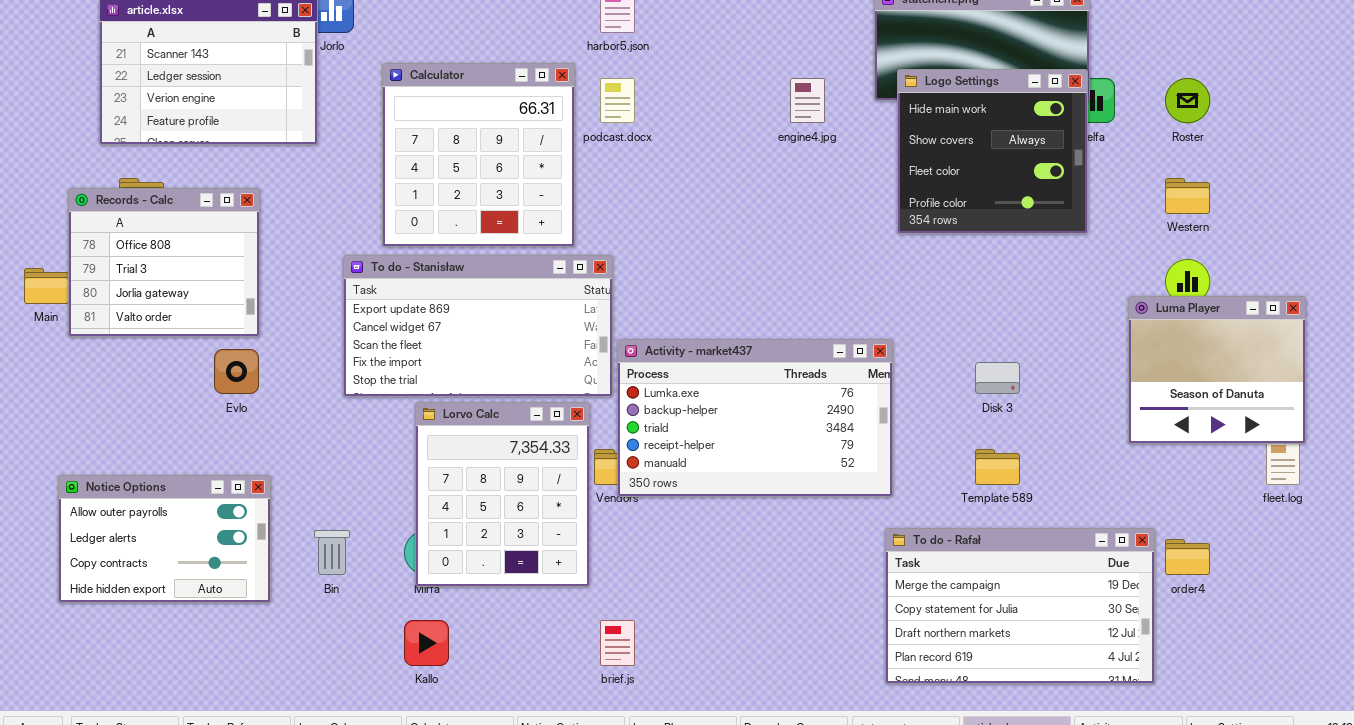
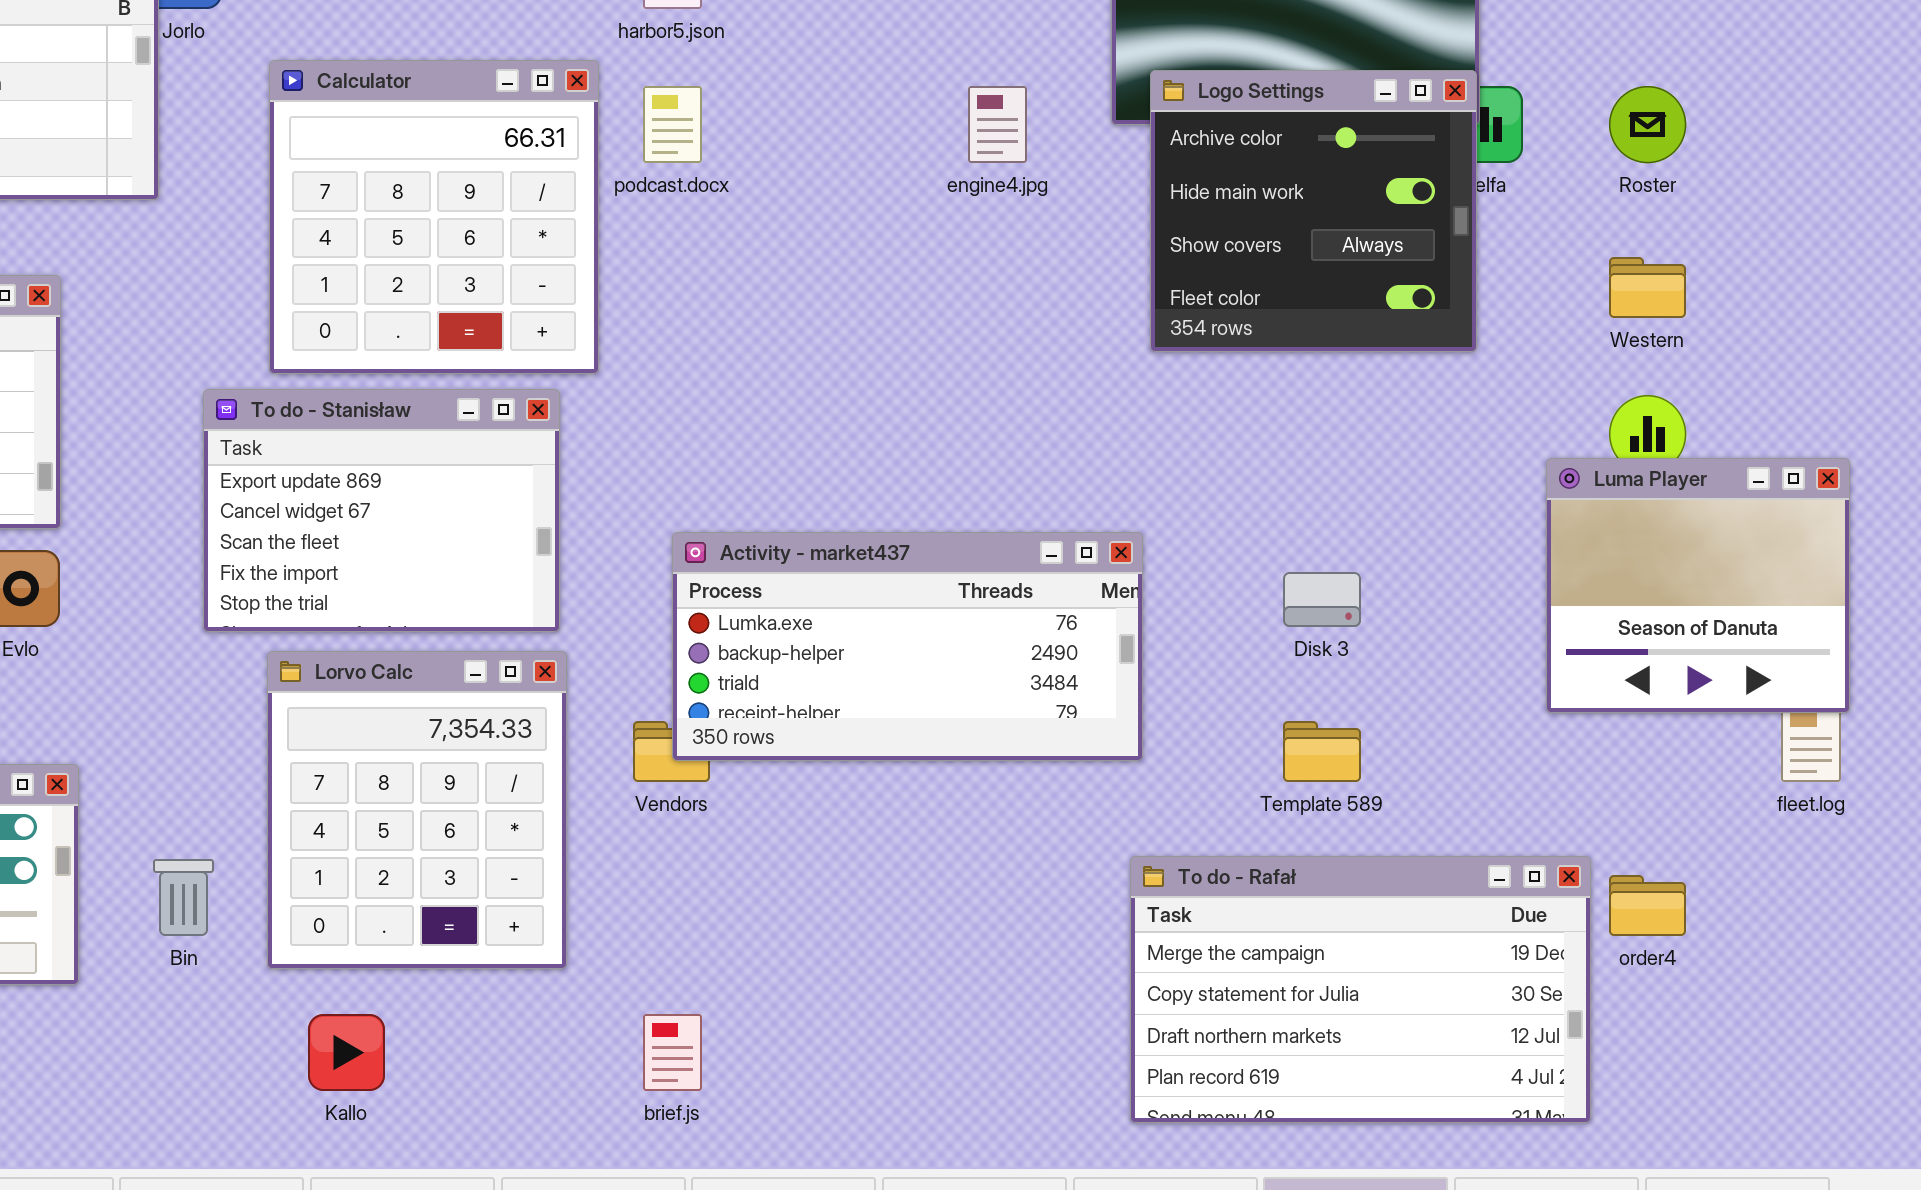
Logo Settings: [897,69,1088,234] -> [1150,70,1477,352], scrolled up 1 row
To do - Stanisław: [343,255,613,397] -> [203,389,560,632], resized
Activity - market437: [617,339,893,497] -> [672,532,1143,761], resized
Lorvo Calc: [415,402,590,587] -> [267,651,567,969], moved

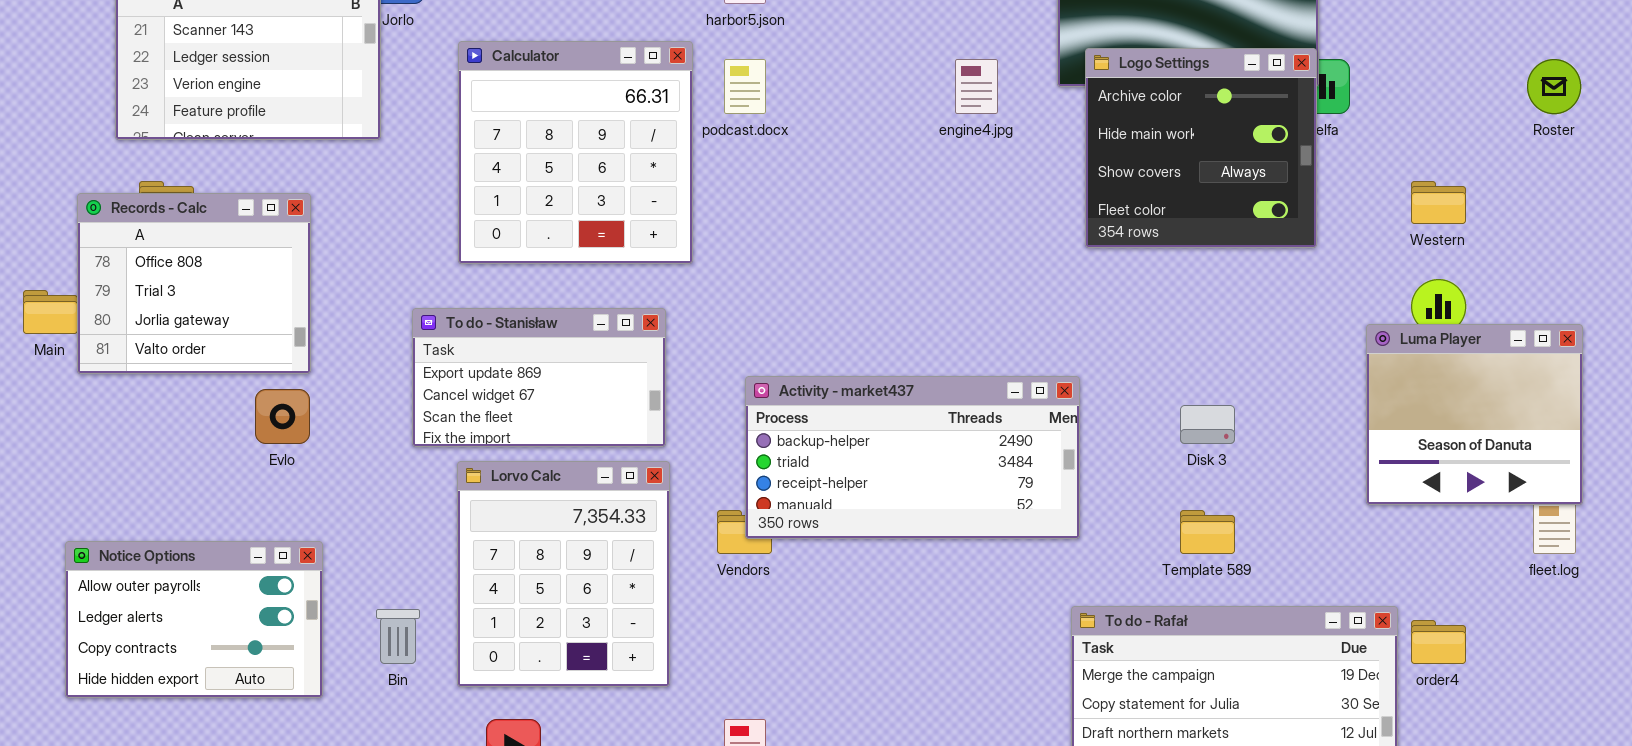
Roster: [1609,86,1686,163] -> [1527,59,1581,114], moved
To do - Stanisław: [203,389,560,632] -> [412,308,666,447], resized
Activity - market437: [672,532,1143,761] -> [745,376,1080,539], scrolled down 1 row

